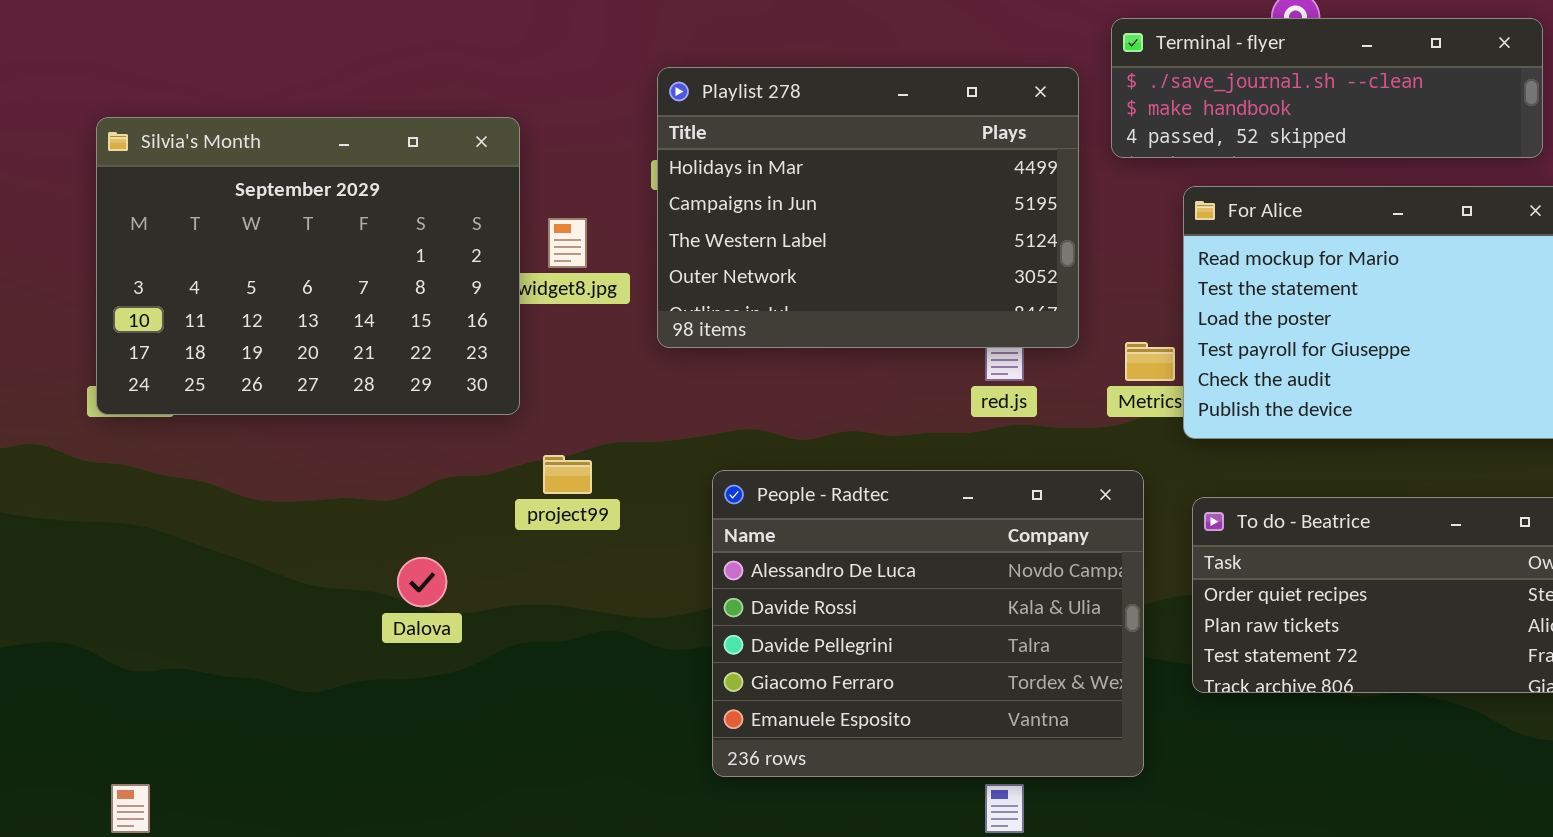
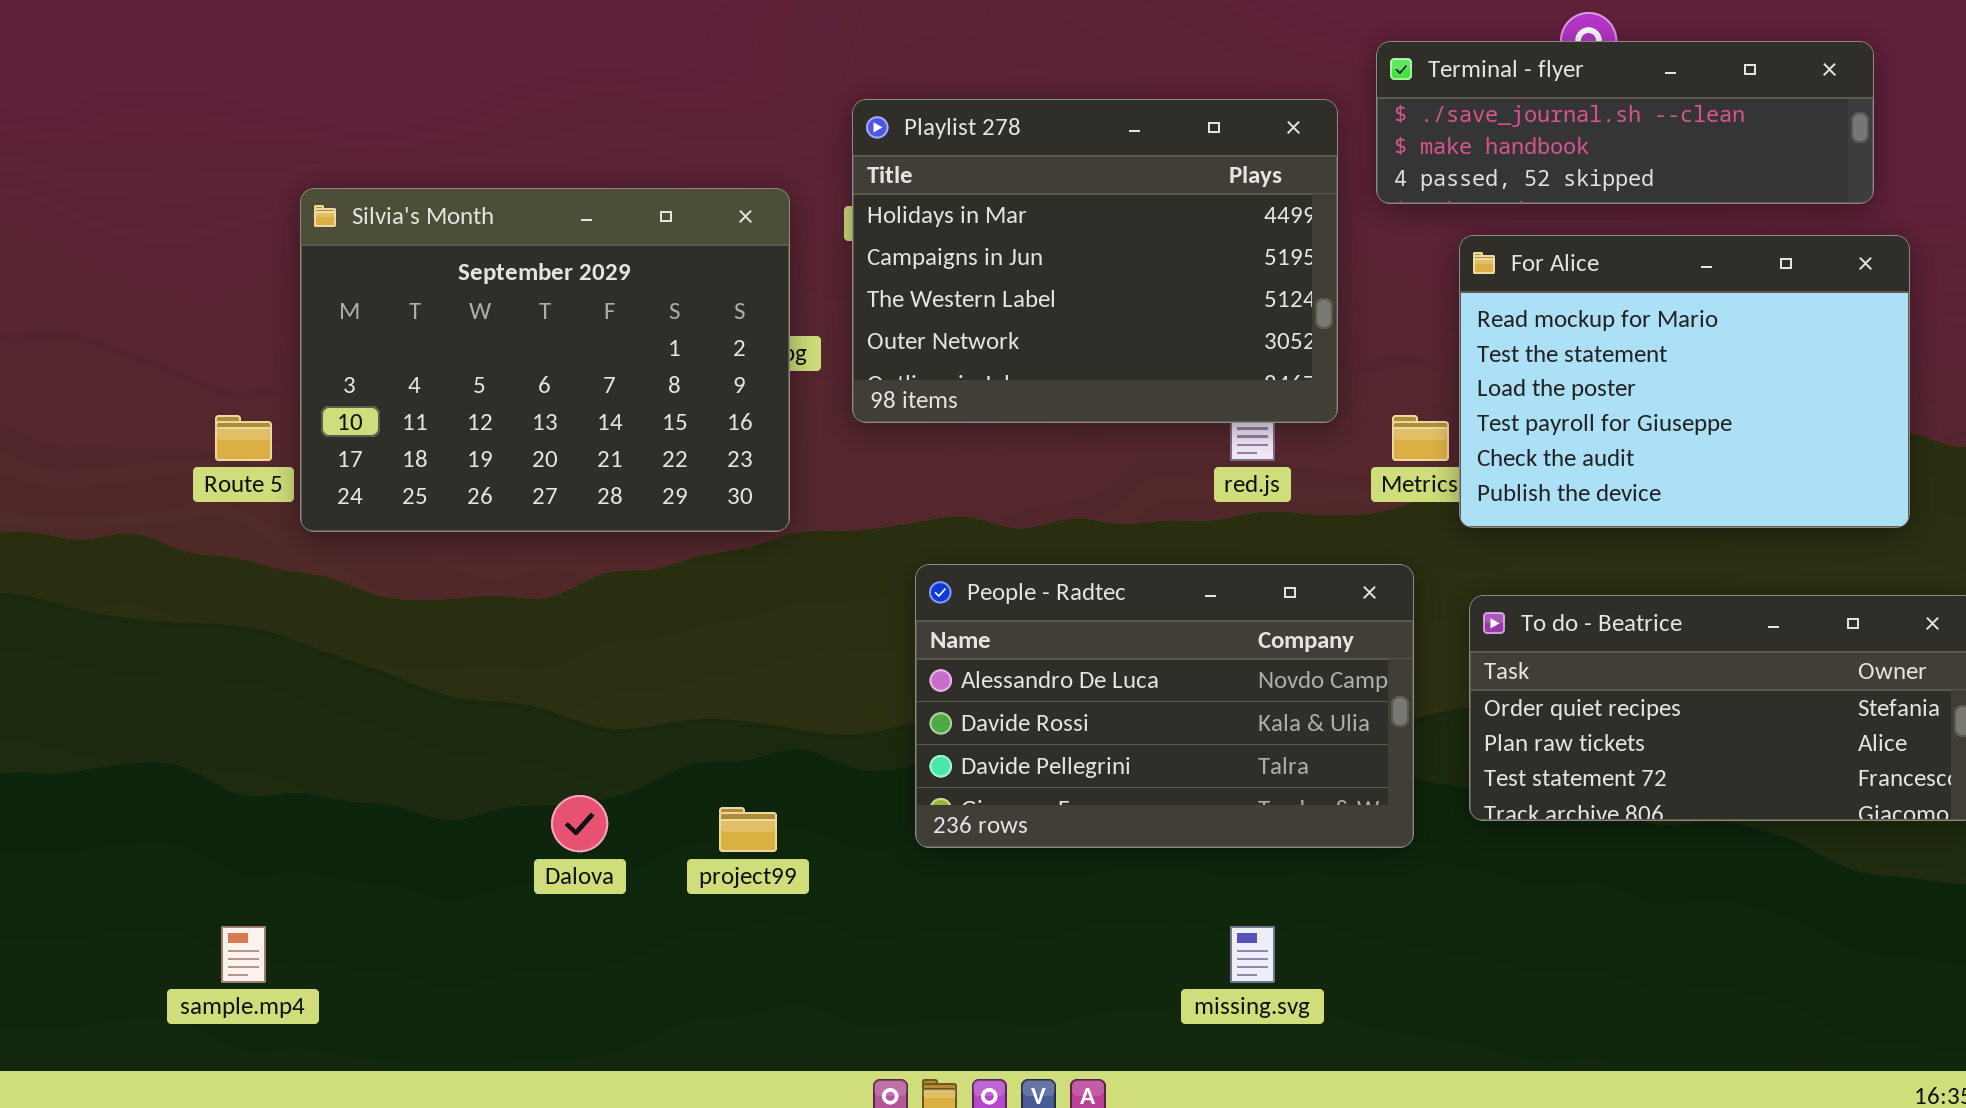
Silvia's Month: [96,117,520,415] -> [300,188,790,532], moved
project99: [543,455,592,494] -> [719,807,777,852], moved
People - Radtec: [712,470,1144,777] -> [915,564,1414,848], resized
Dalova: [397,557,447,607] -> [551,795,608,852], moved

